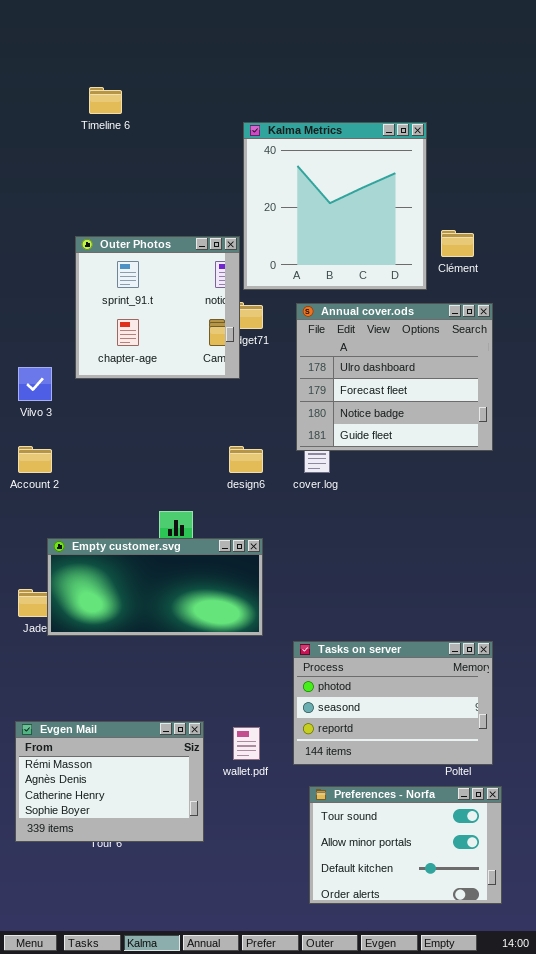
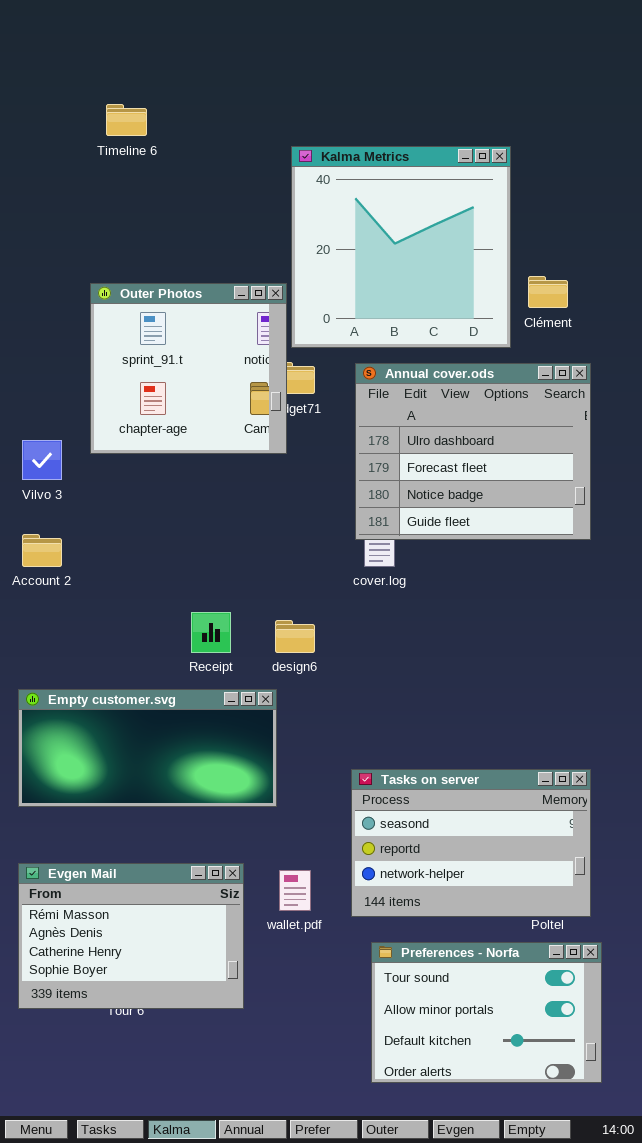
design6: [229,446,263,473] -> [275,620,315,653], moved
Empty customer.svg: [47,538,263,636] -> [18,689,277,807], moved
Tasks on server: [293,641,493,765] -> [351,769,591,917], scrolled down 1 row

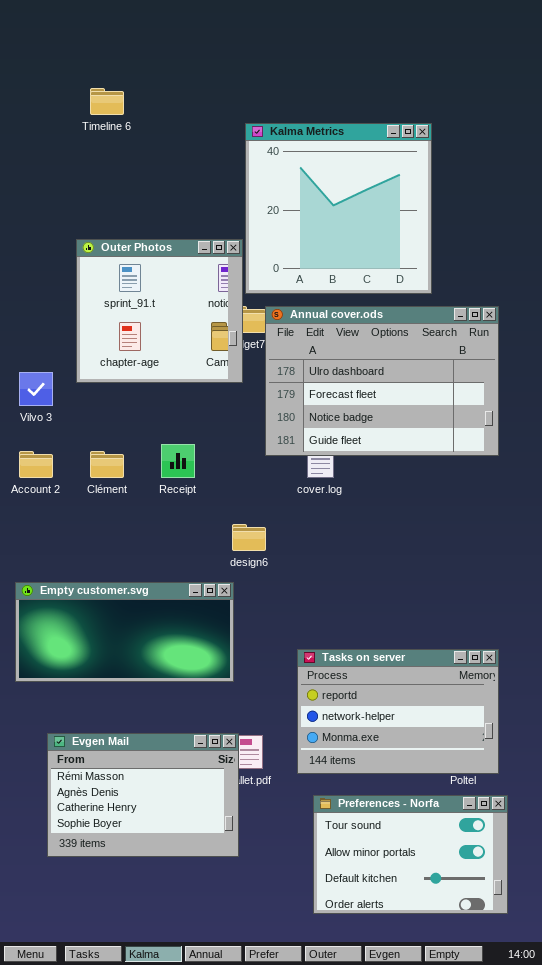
Clément: [528,276,568,308] -> [90,451,124,478], moved
Annual cover.ods: [355,363,591,540] -> [265,306,499,456], resized
Receipt: [191,612,231,653] -> [161,444,195,478], moved
Tasks on server: [351,769,591,917] -> [297,649,499,774], scrolled down 1 row
Evgen Mail: [18,863,244,1009] -> [47,733,239,857], moved

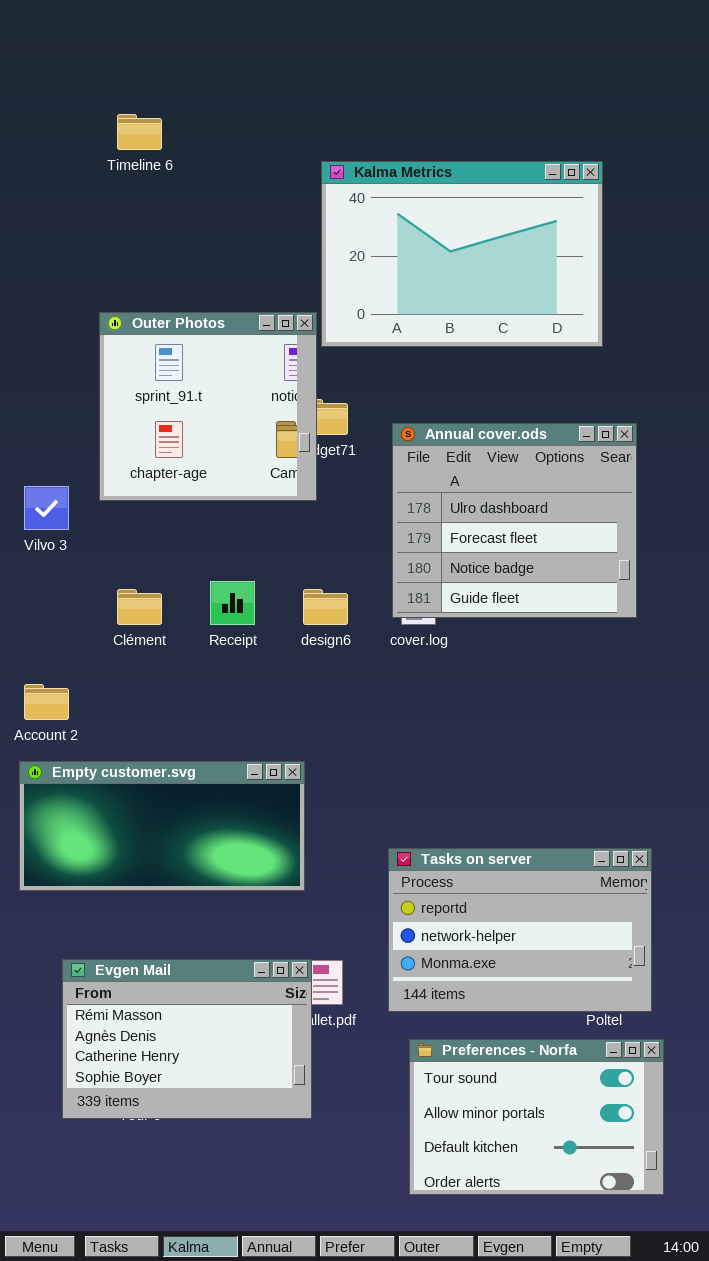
Kalma Metrics: [245,123,432,294] -> [321,161,603,347], resized
Annual cover.ods: [265,306,499,456] -> [392,423,637,618], moved, resized
Account 2: [19,451,53,478] -> [24,684,69,720], moved
design6: [232,524,266,551] -> [303,589,348,625], moved

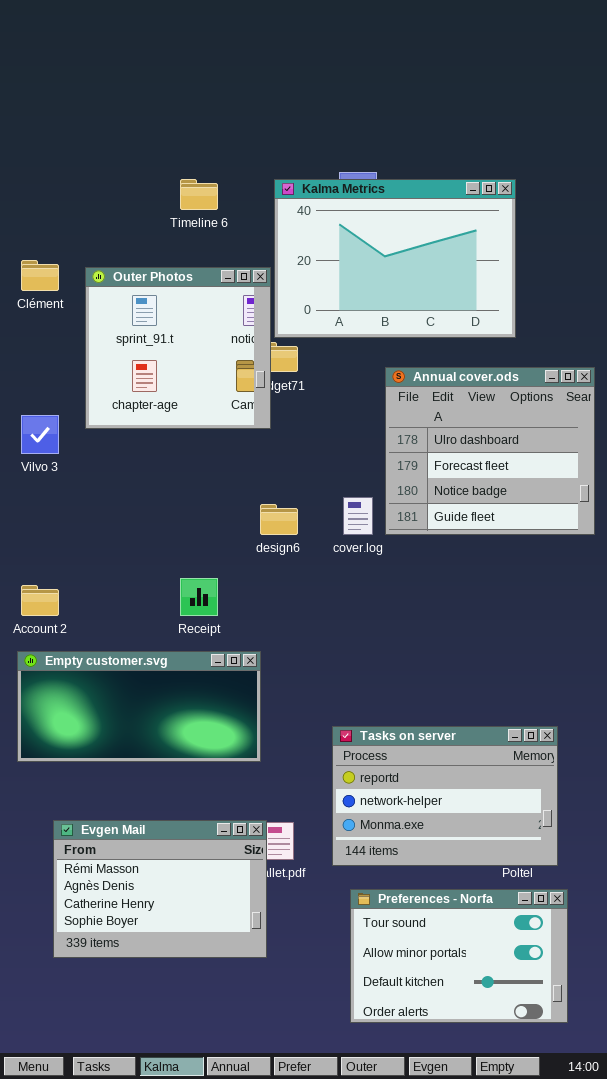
Timeline 6: [117,114,162,150] -> [180,179,218,210], moved
Kalma Metrics: [321,161,603,347] -> [274,179,516,338], moved
Annual cover.ods: [392,423,637,618] -> [385,367,595,535], moved
Receipt: [210,581,255,625] -> [180,578,218,616], moved
Clément: [117,589,162,625] -> [21,260,59,291], moved

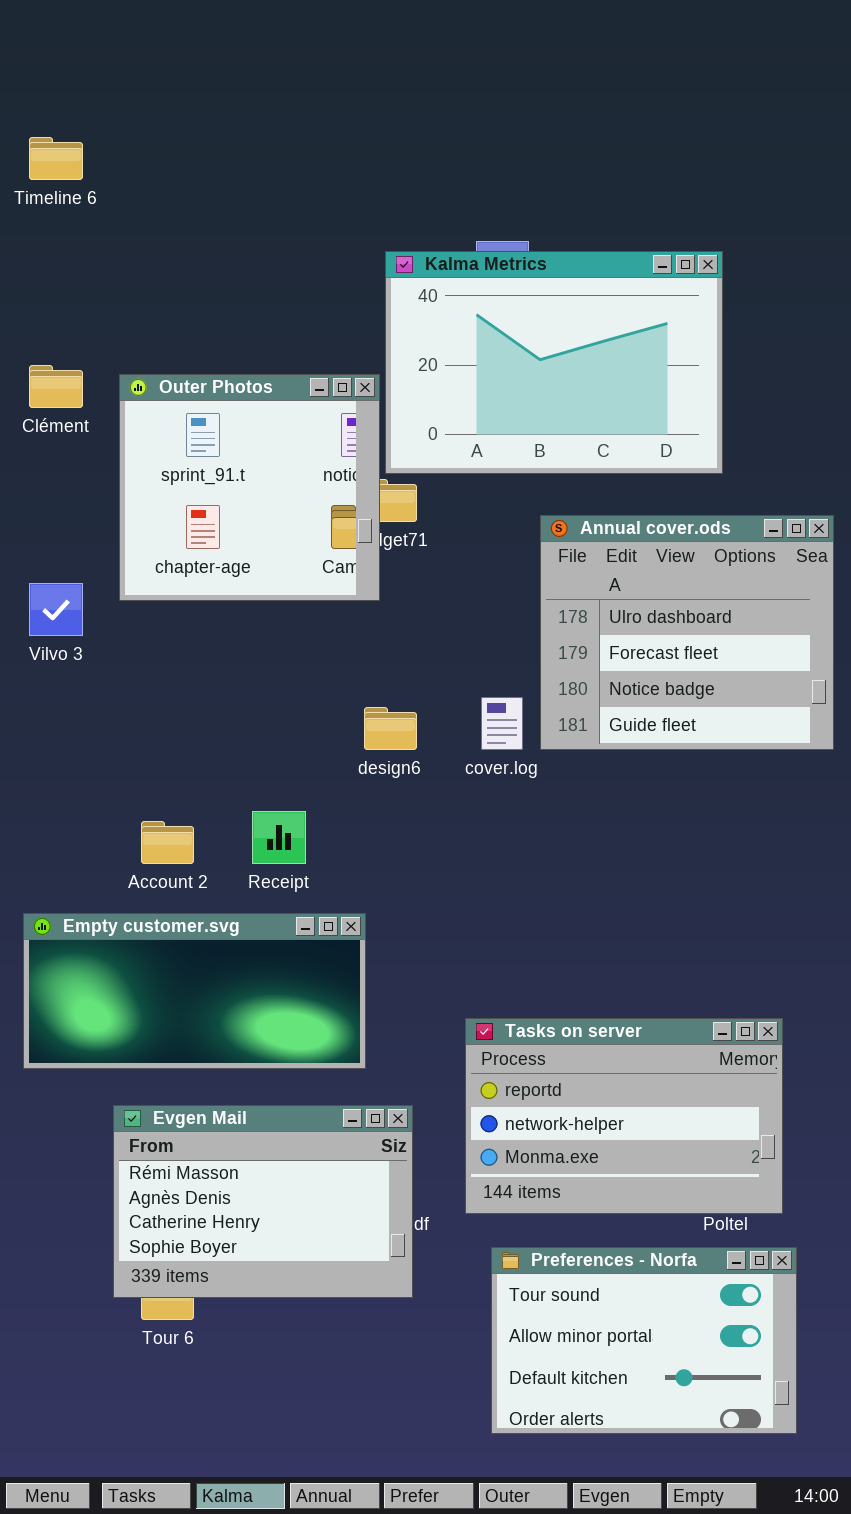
Timeline 6: [180,179,218,210] -> [29,137,83,180], moved
Account 2: [21,585,59,616] -> [141,821,194,864], moved
Evgen Mail: [53,820,267,958] -> [113,1105,413,1298], moved

